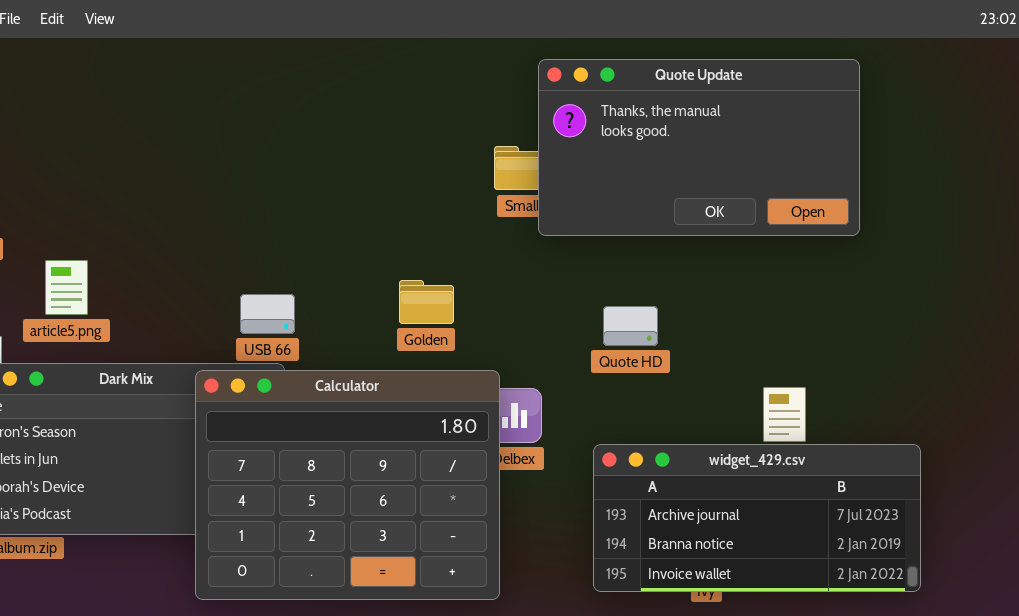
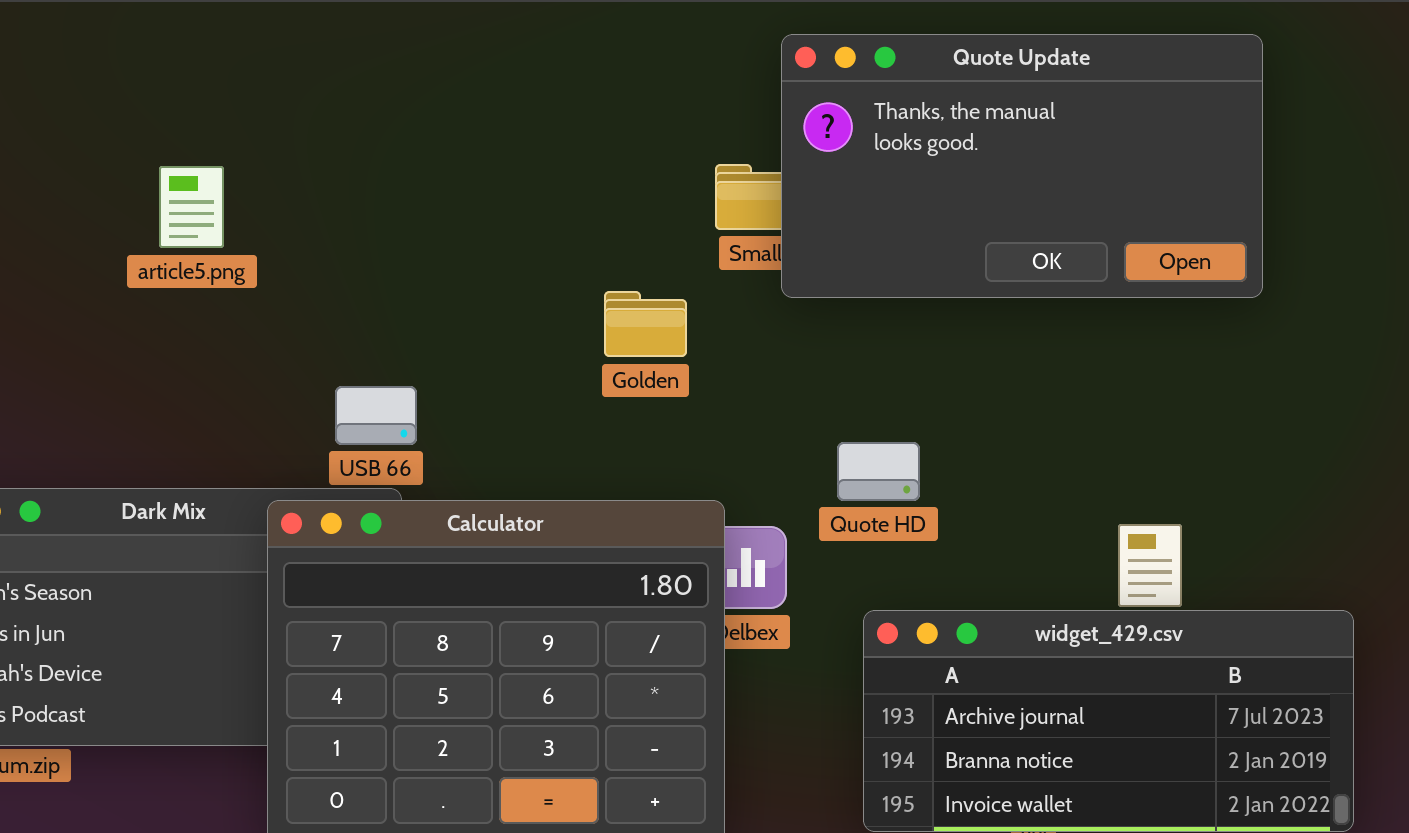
article5.png: [45,260,88,315] -> [159,166,224,248], moved
Golden: [399,280,454,324] -> [604,291,687,357], moved
Quote HD: [603,306,658,346] -> [837,442,920,501], moved

